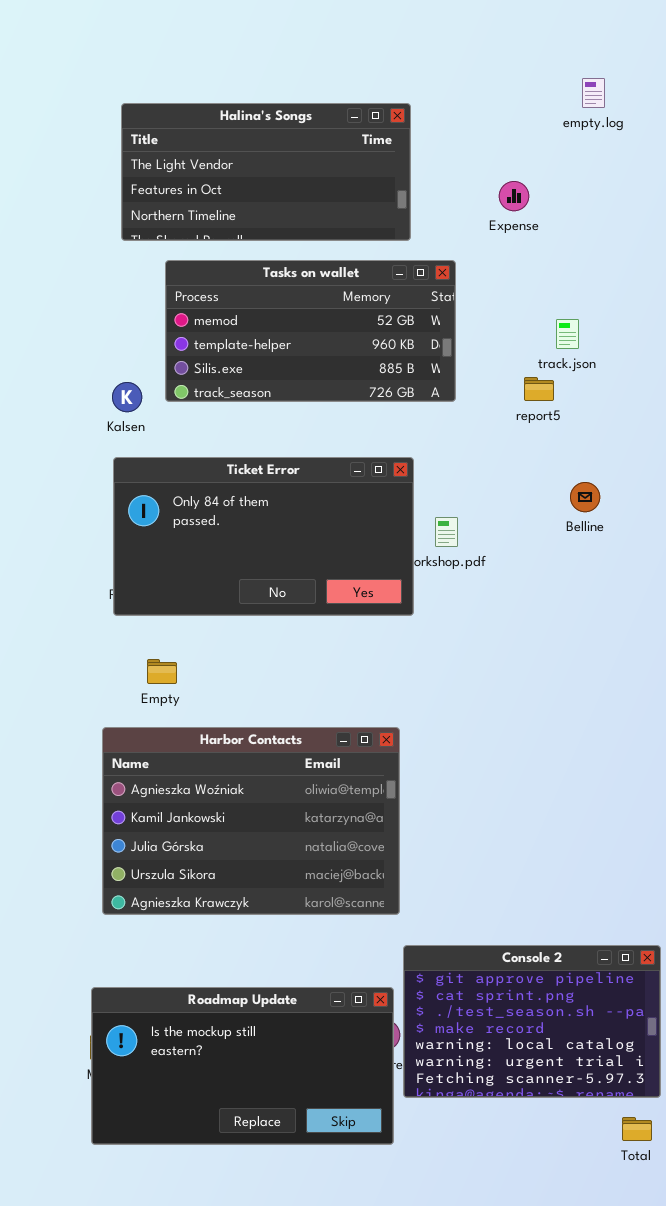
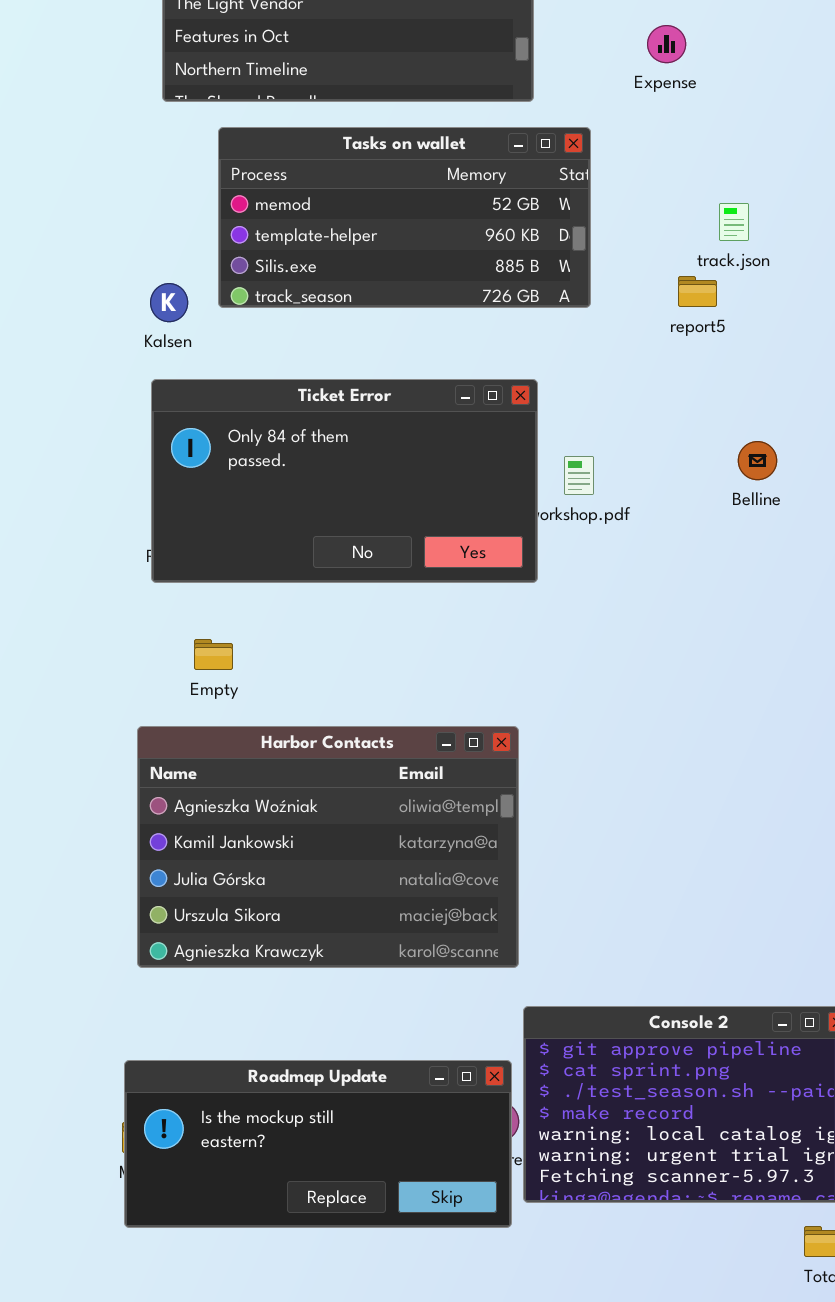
Belline: [570,482,600,512] -> [738,441,777,480], moved
Roadmap Update: [91,987,394,1145] -> [124,1060,512,1228], resized

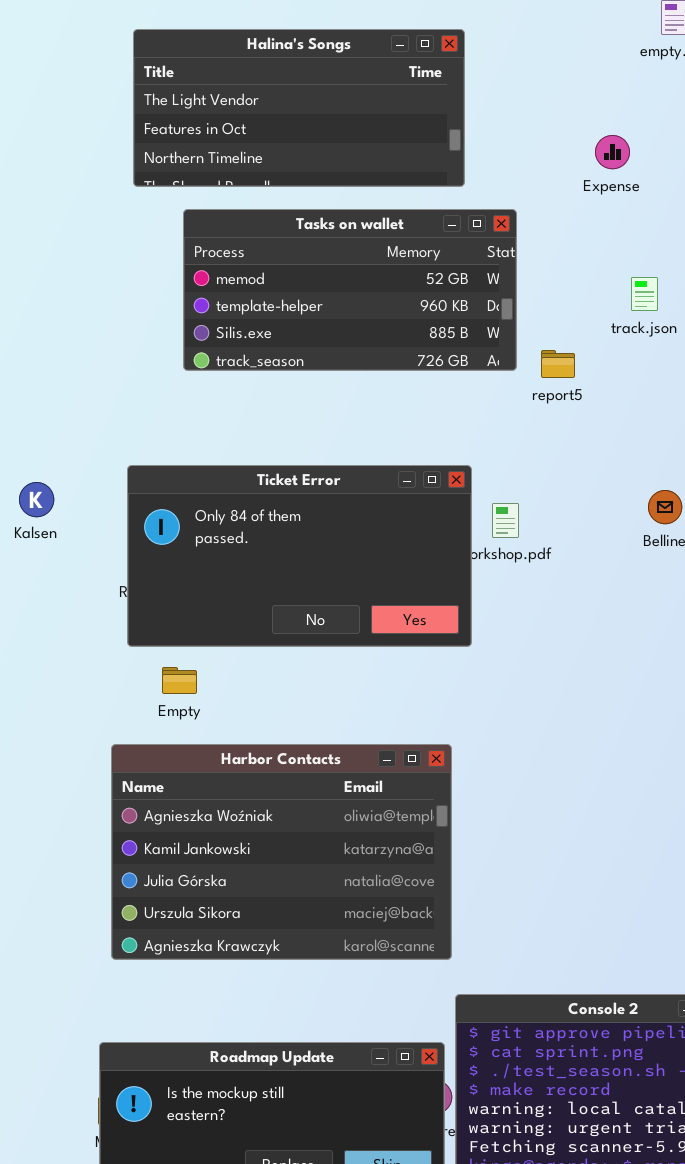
Expense: [647,25,686,63] -> [595,135,630,169], moved
report5: [678,276,717,307] -> [541,350,575,378], moved
Kalsen: [150,283,188,322] -> [19,482,54,517], moved
Ticket Error: [151,379,538,583] -> [127,465,472,647], moved

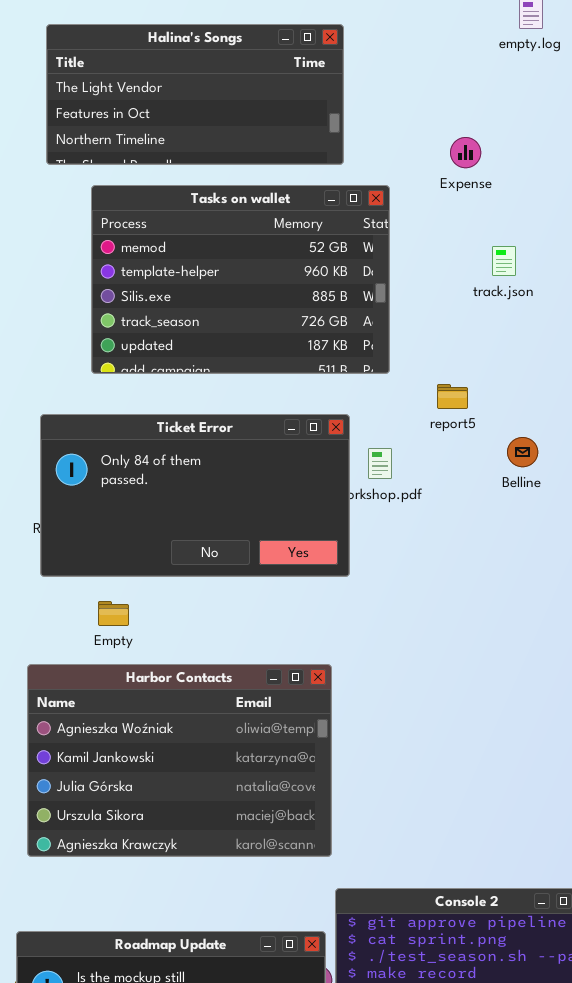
Expense: [595,135,630,169] -> [450,137,481,168], moved
Tasks on wallet: [183,209,517,371] -> [91,185,390,374], resized
report5: [541,350,575,378] -> [437,384,468,409], moved
Empty: [162,667,197,694] -> [98,601,129,626], moved

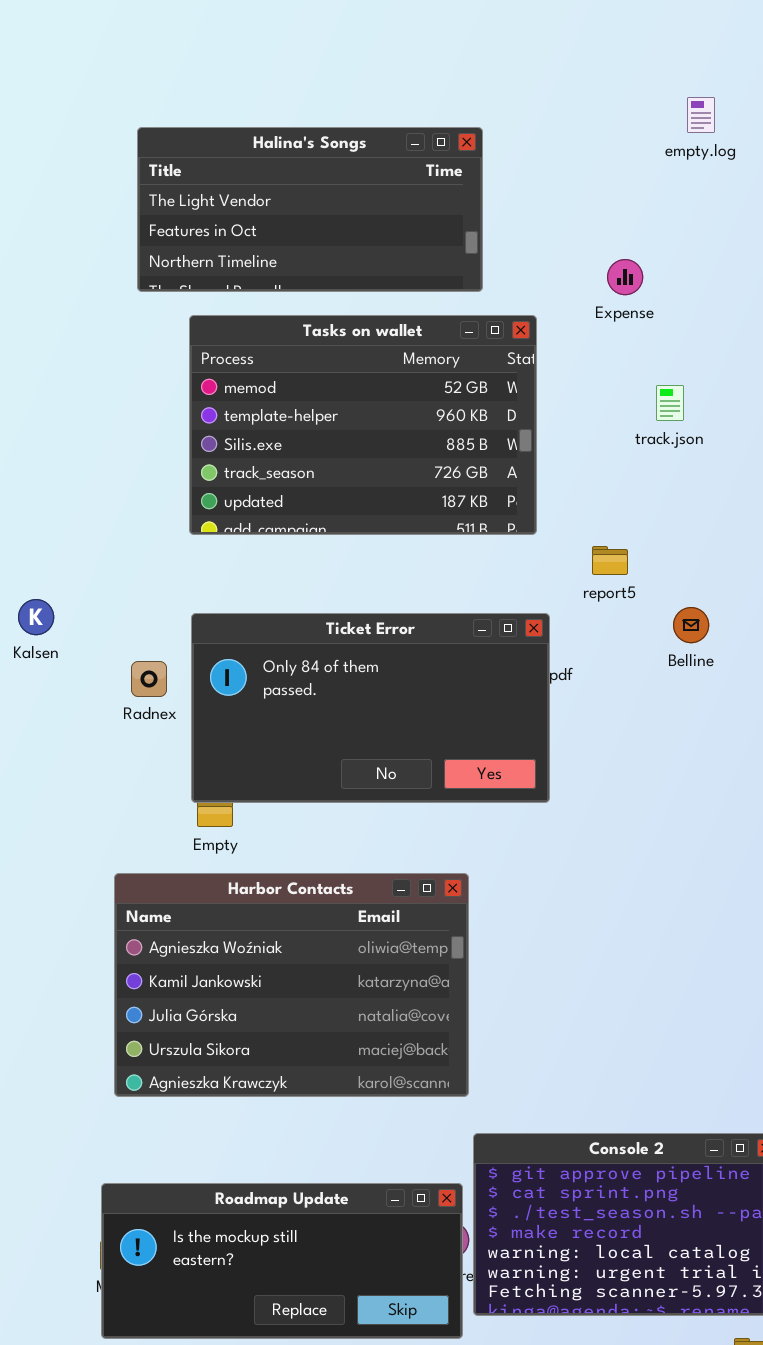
Ticket Error: [40,414,350,577] -> [191,613,550,803], moved

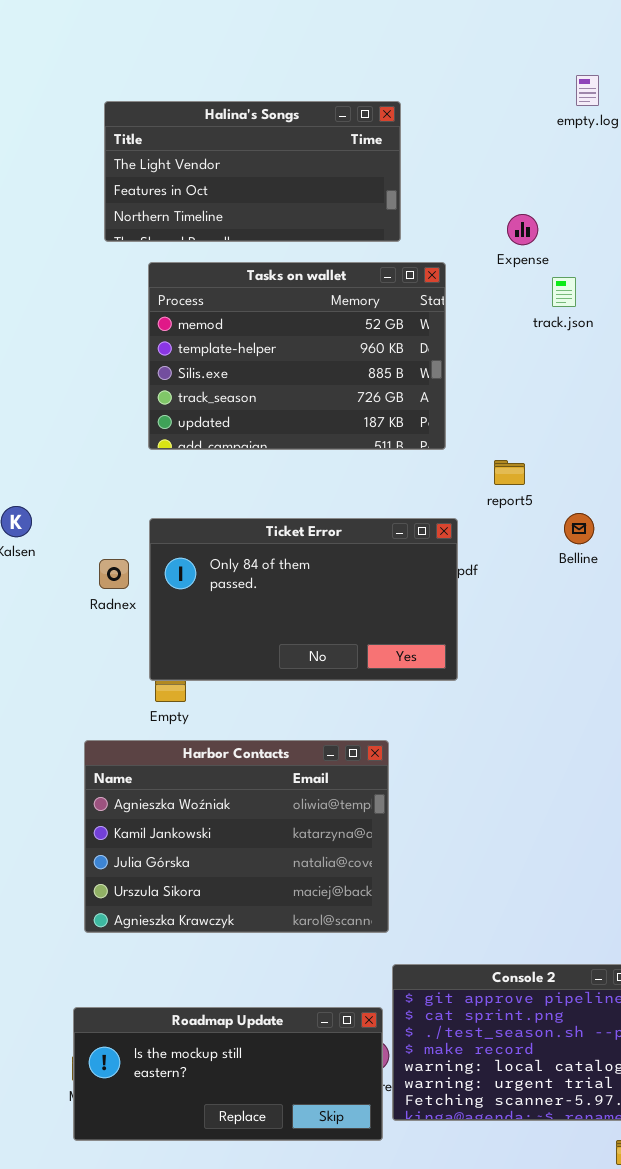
track.json: [656,385,684,421] -> [552,277,576,307], moved

